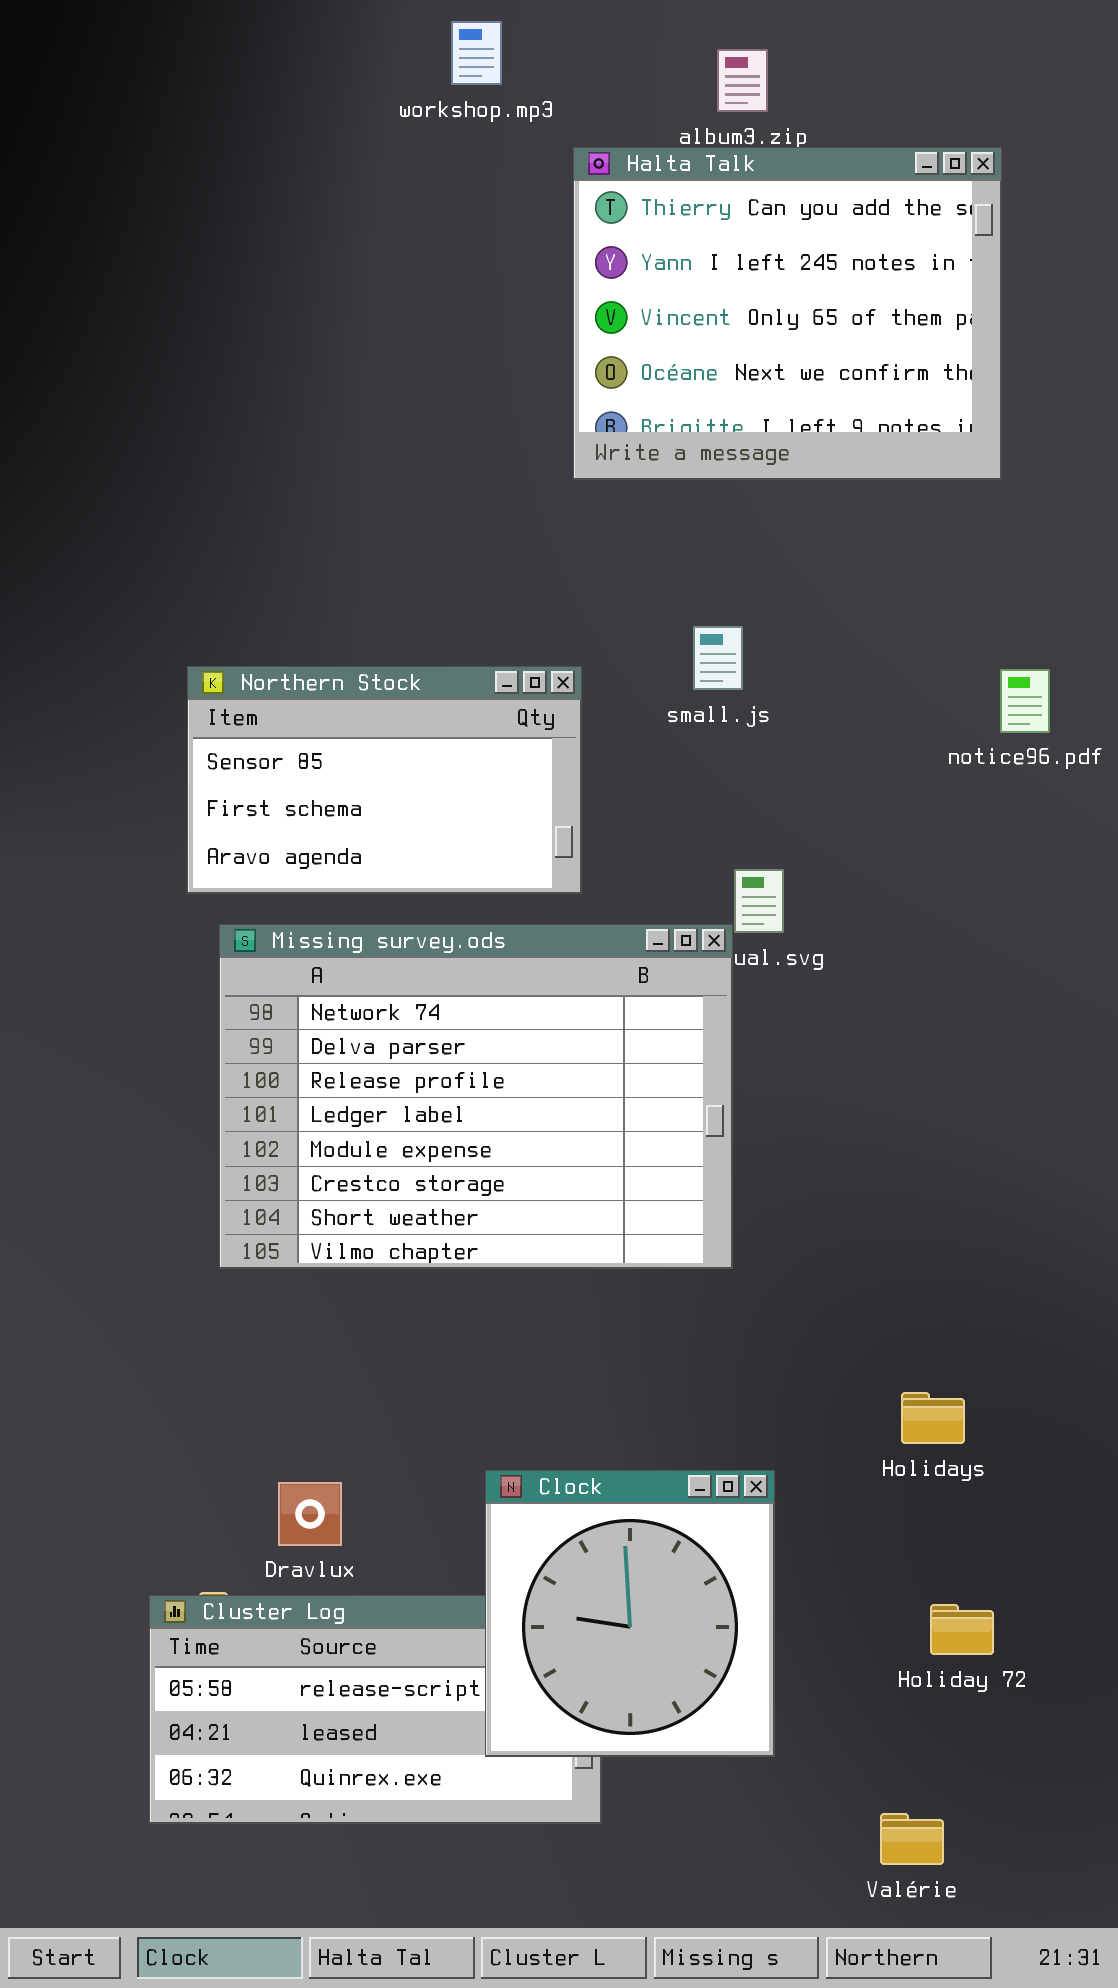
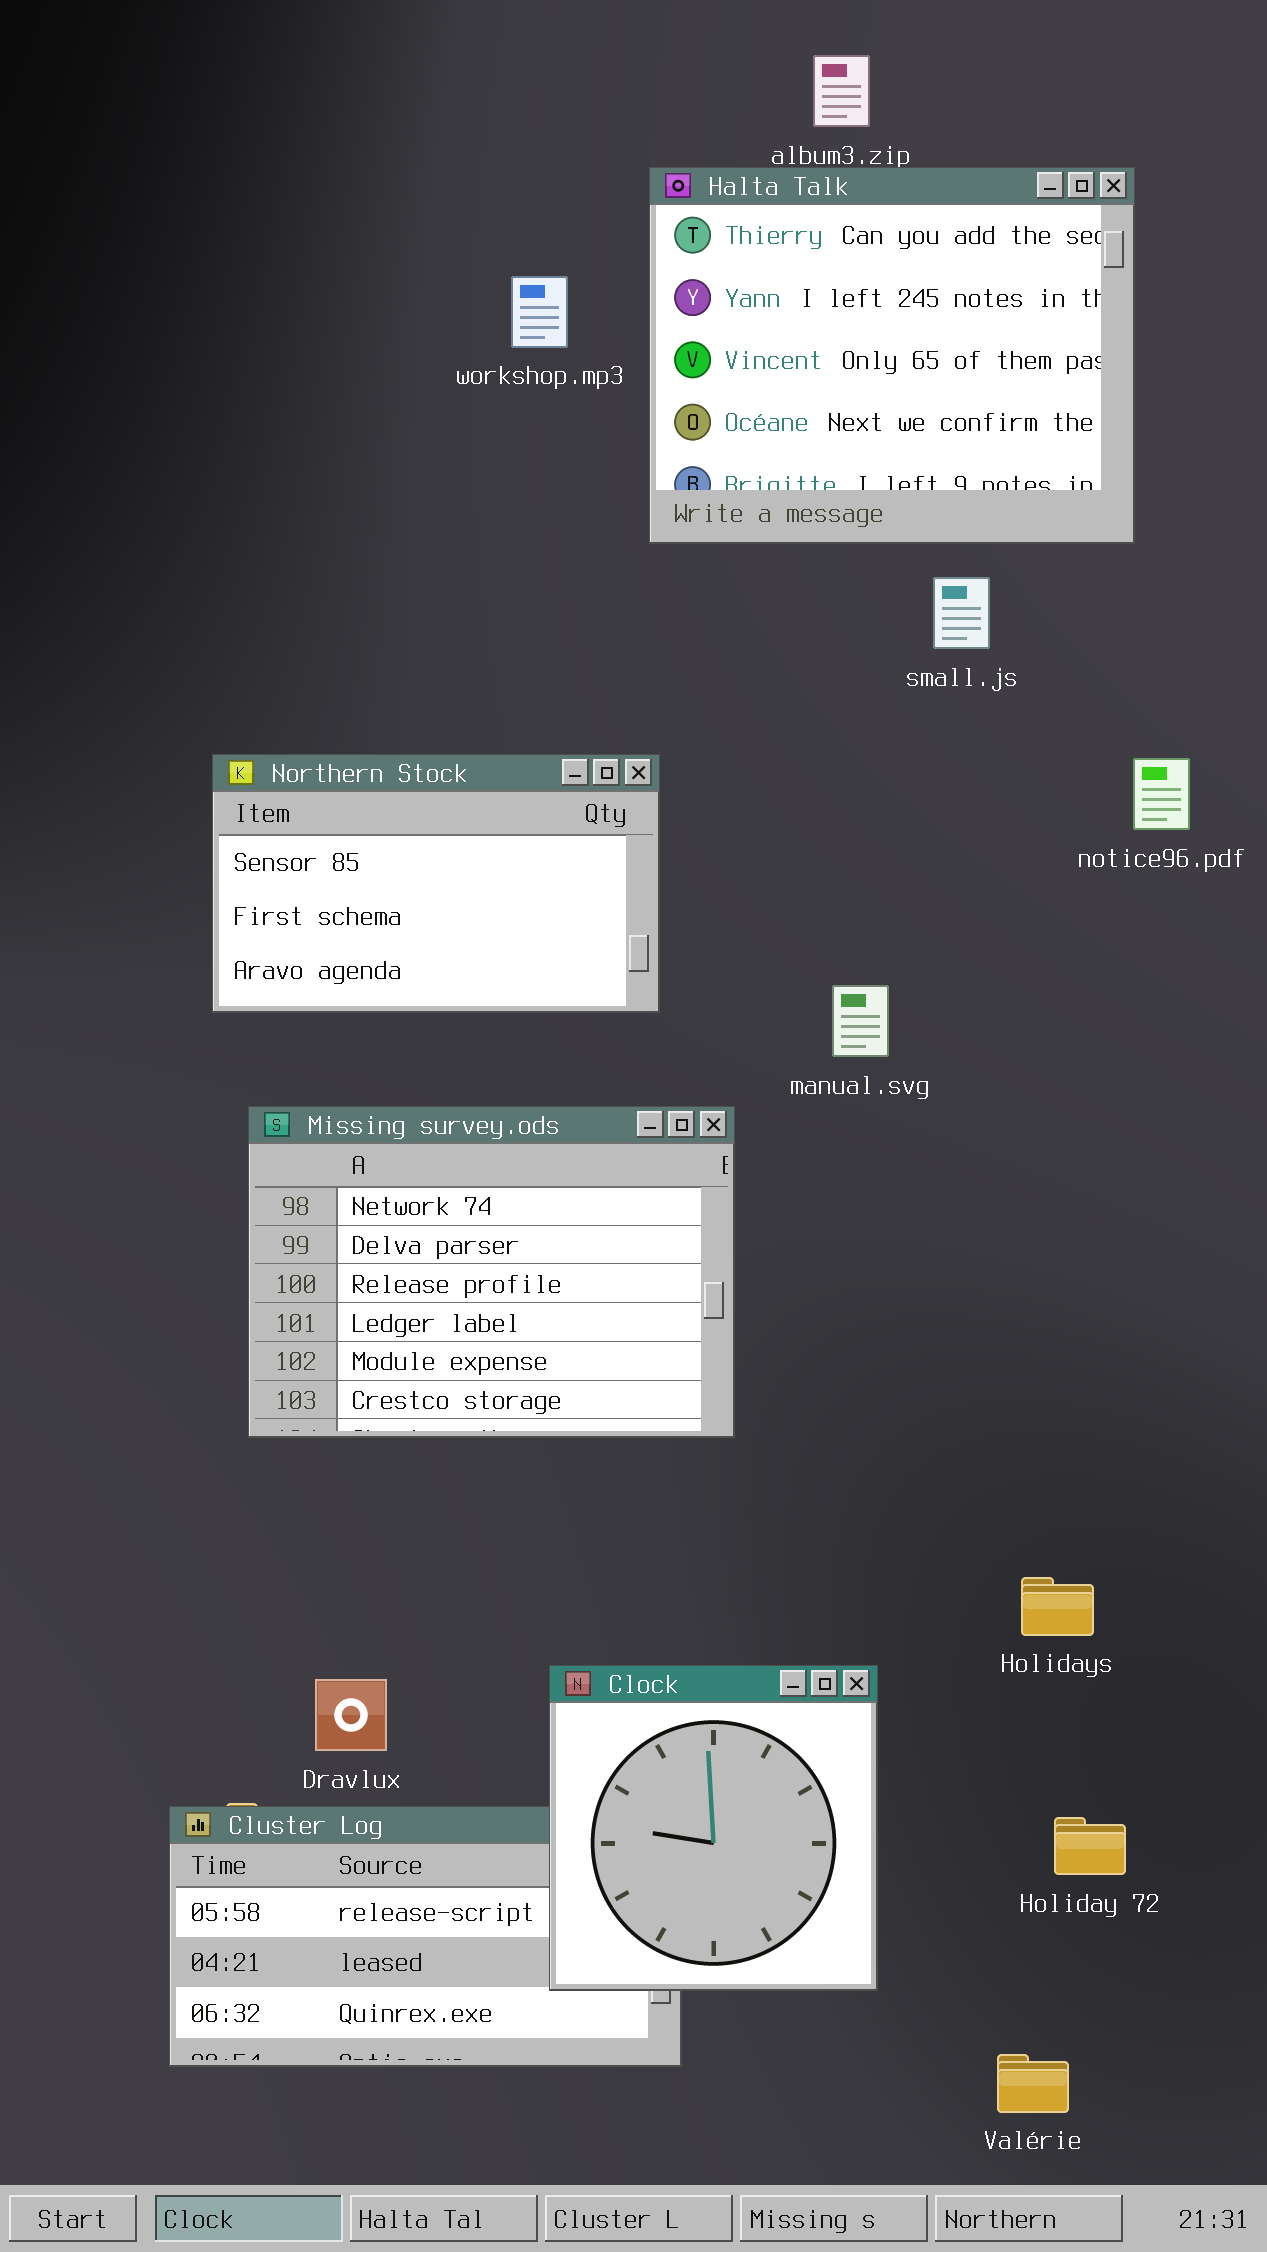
workshop.mp3: [451,21,502,85] -> [511,276,568,348], moved
small.js: [693,626,743,690] -> [933,577,990,649], moved
Missing survey.ods: [219,924,733,1269] -> [248,1106,735,1438], resized

